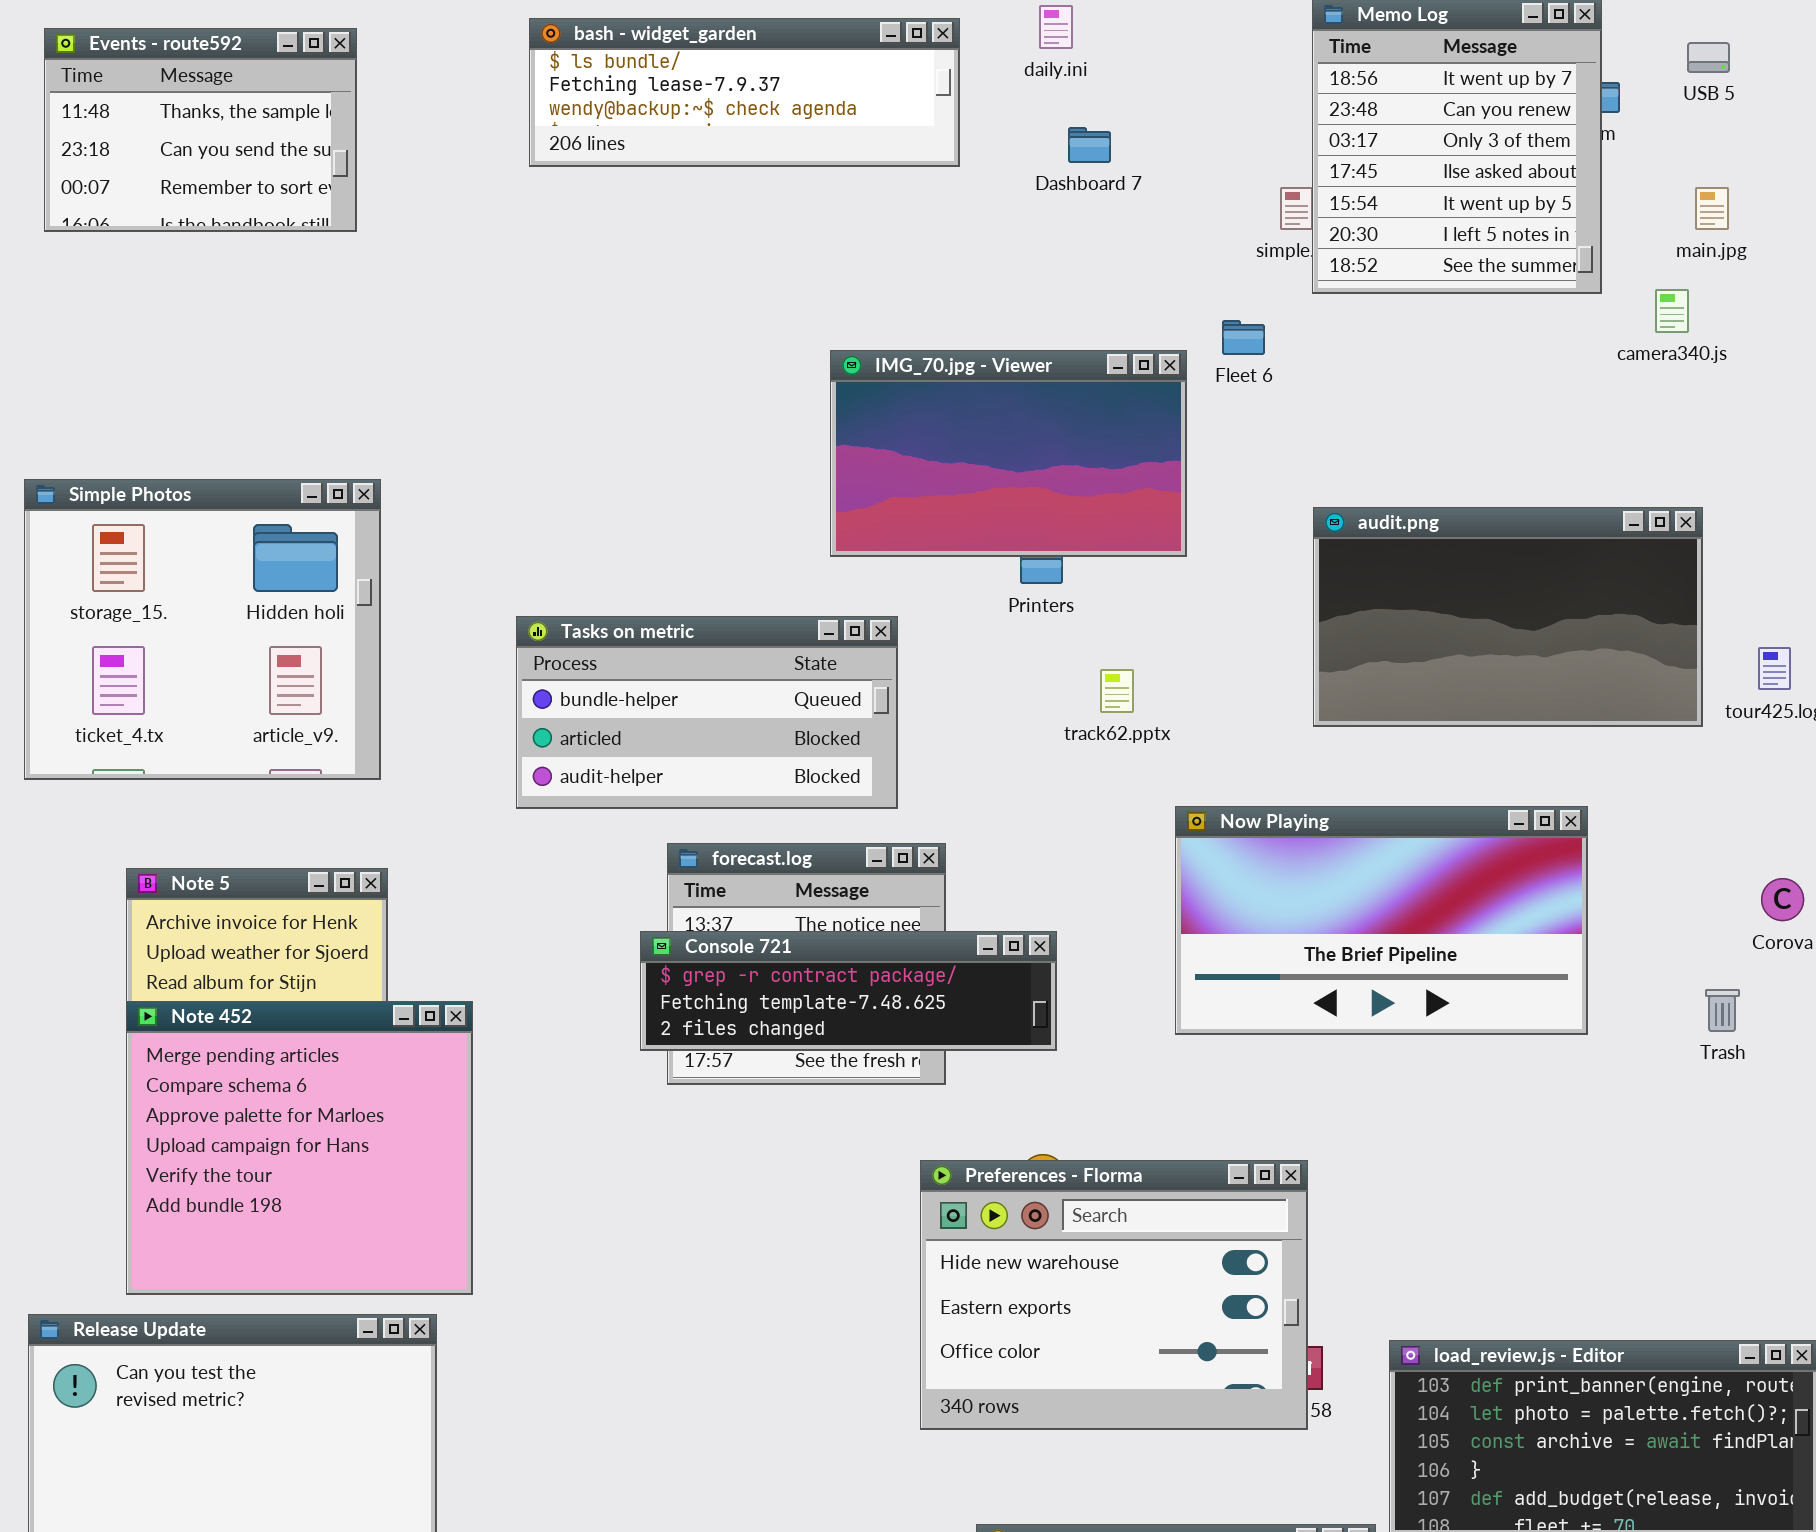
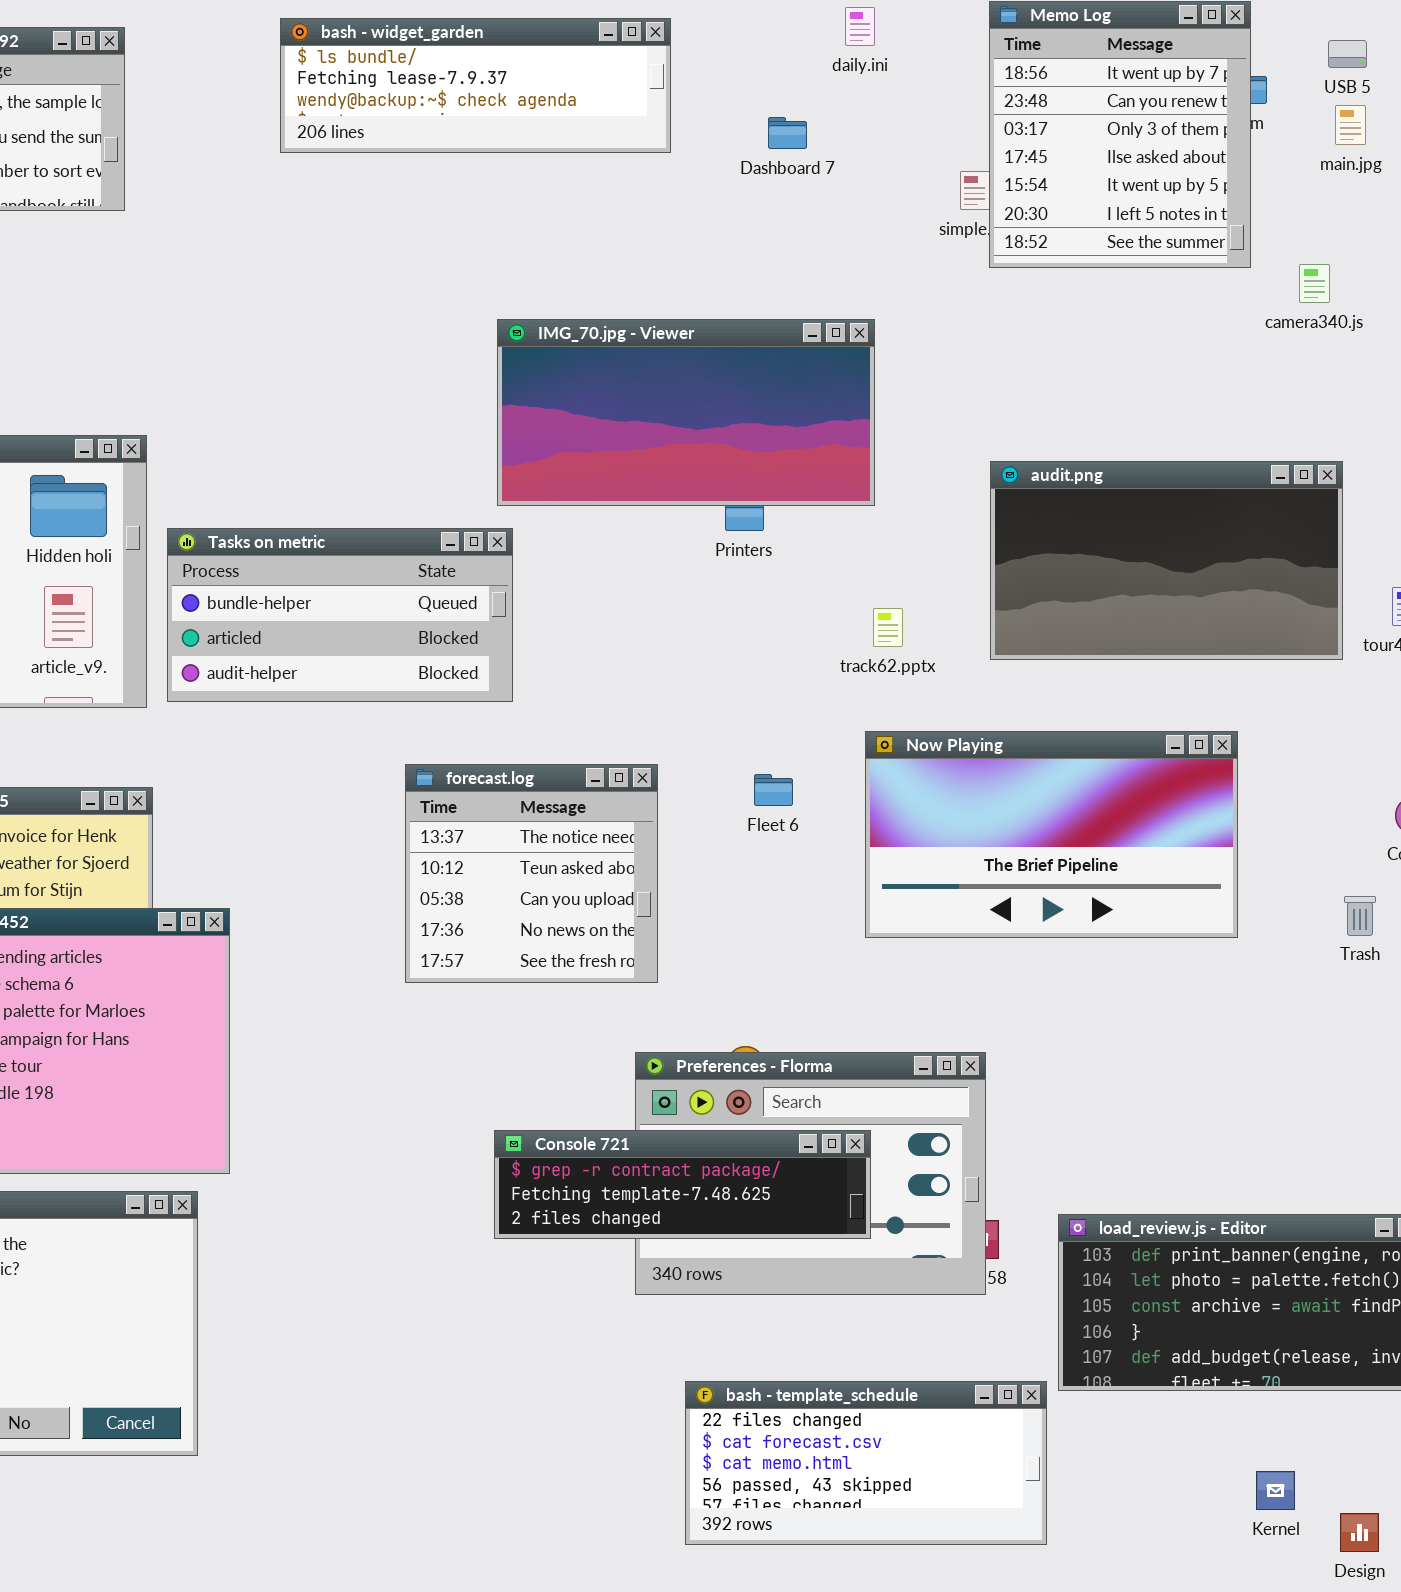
daily.ini: [1039,5,1073,49] -> [845,7,875,46], moved
main.jpg: [1695,187,1729,230] -> [1335,105,1366,145], moved
Fleet 6: [1222,320,1265,355] -> [754,774,793,806], moved
IMG_70.jpg - Viewer: [830,350,1187,557] -> [497,319,875,506], resized
Tasks on metric: [516,616,898,809] -> [167,528,513,702], moved
track62.pptx: [1100,669,1134,713] -> [873,608,903,647], moved
Console 721: [640,931,1057,1051] -> [494,1130,871,1239], moved

